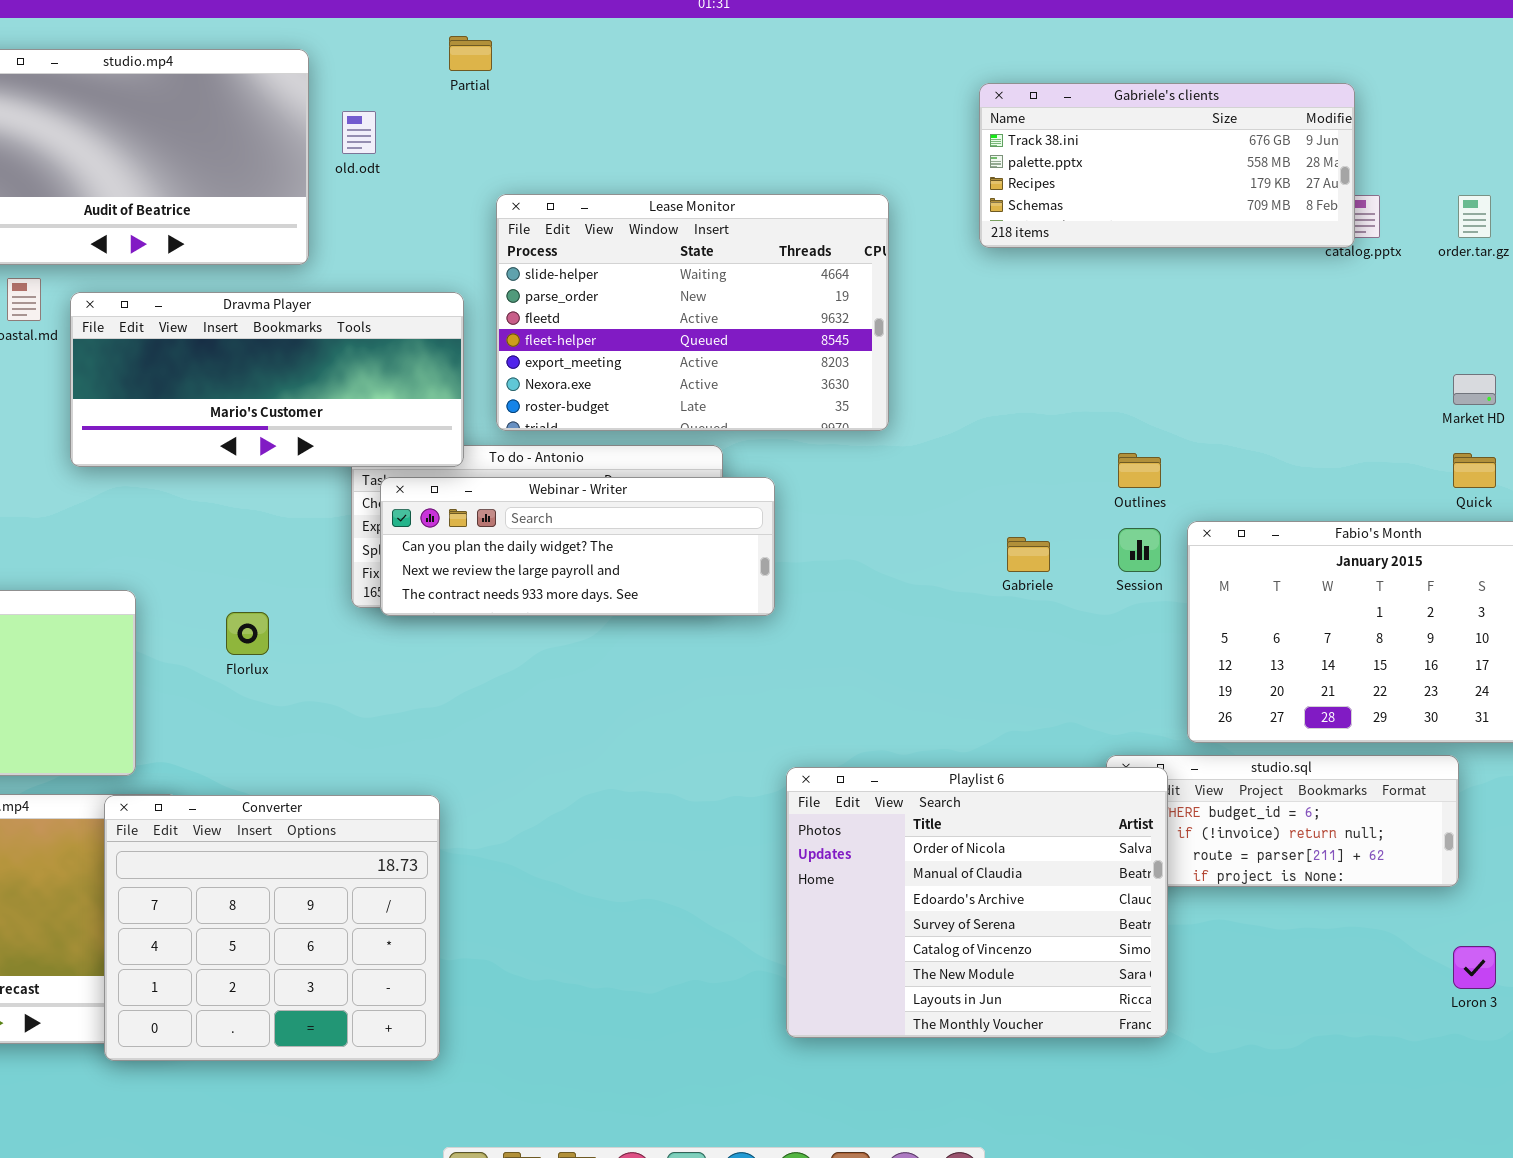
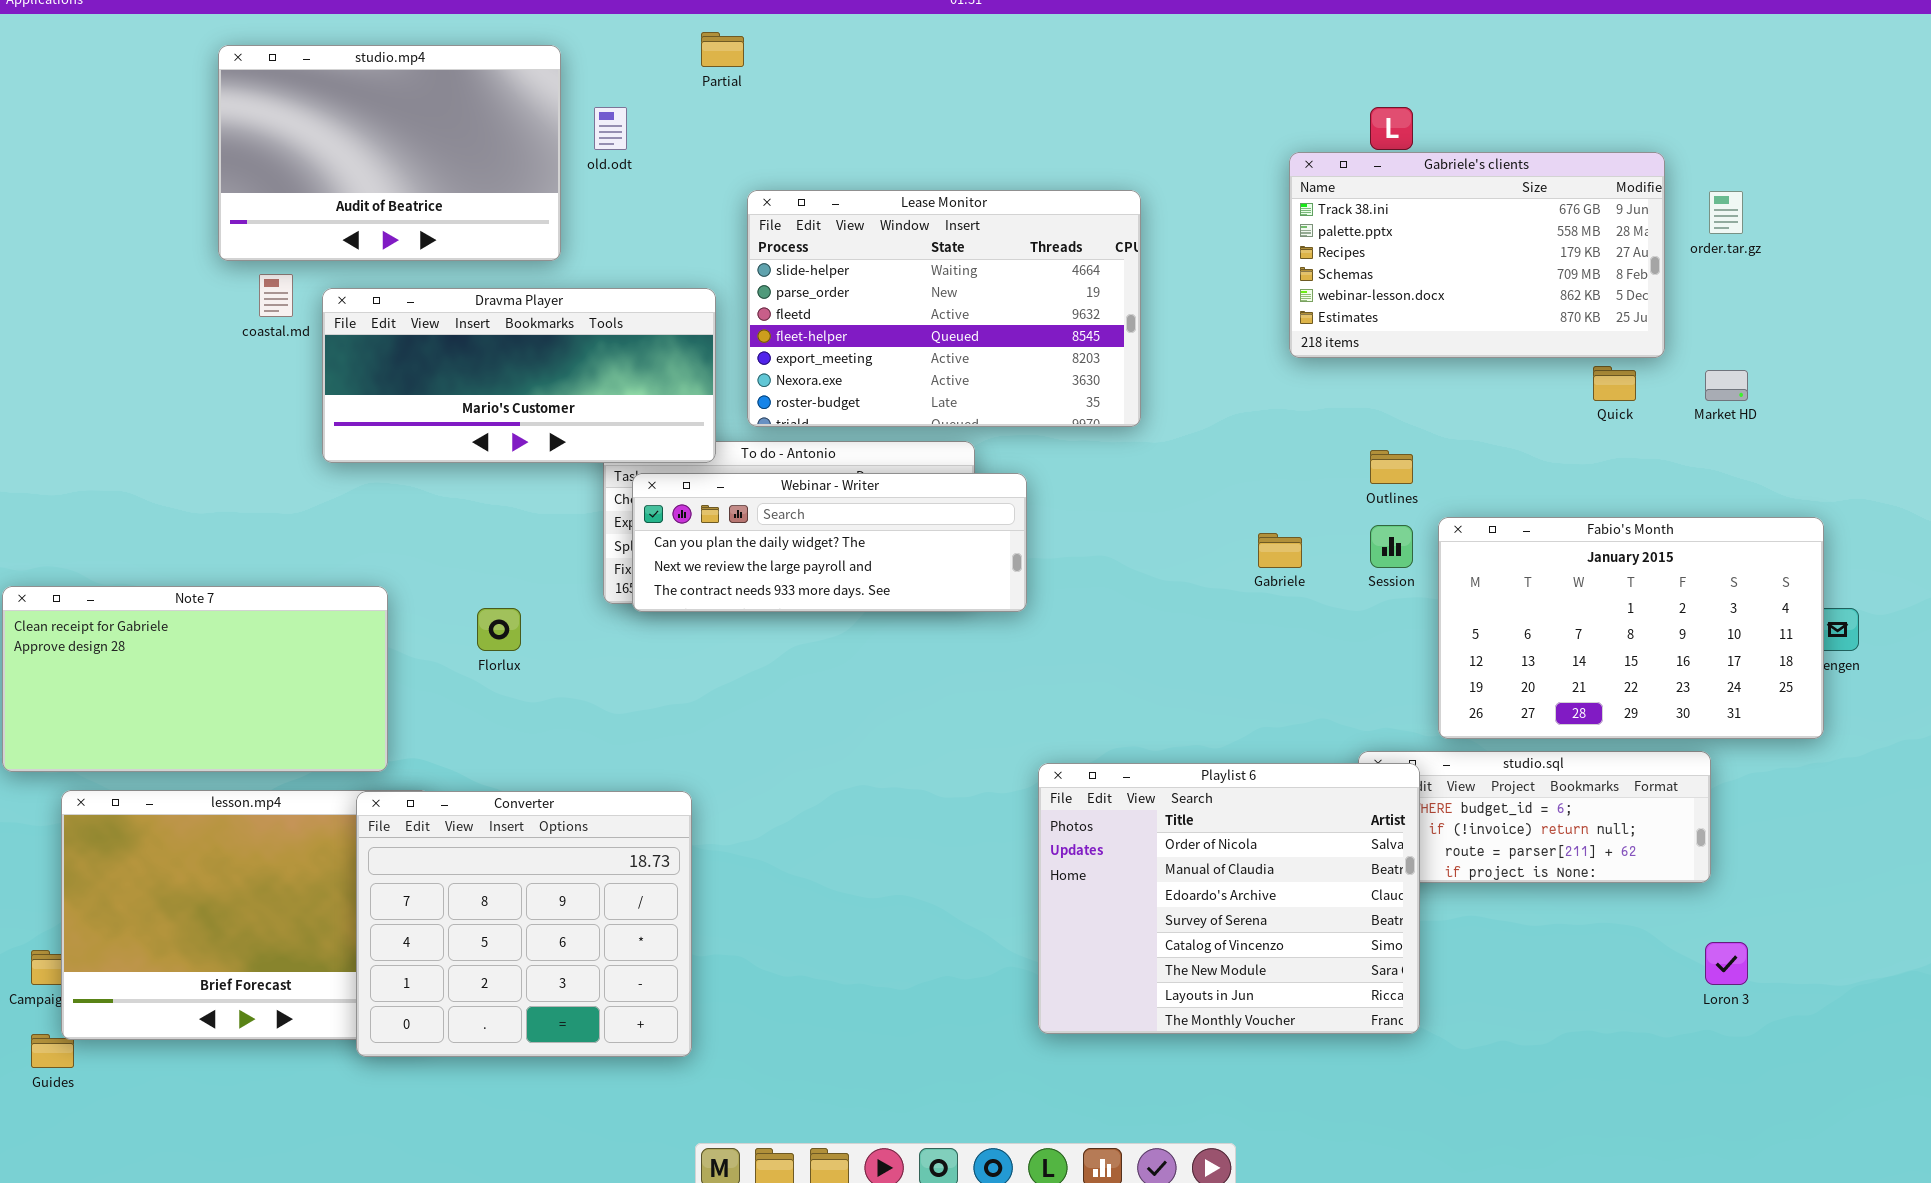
Gabriele's clients: [979,83,1355,248] -> [1289,152,1665,358], moved, resized
Quick: [1453,453,1496,488] -> [1593,366,1636,401], moved

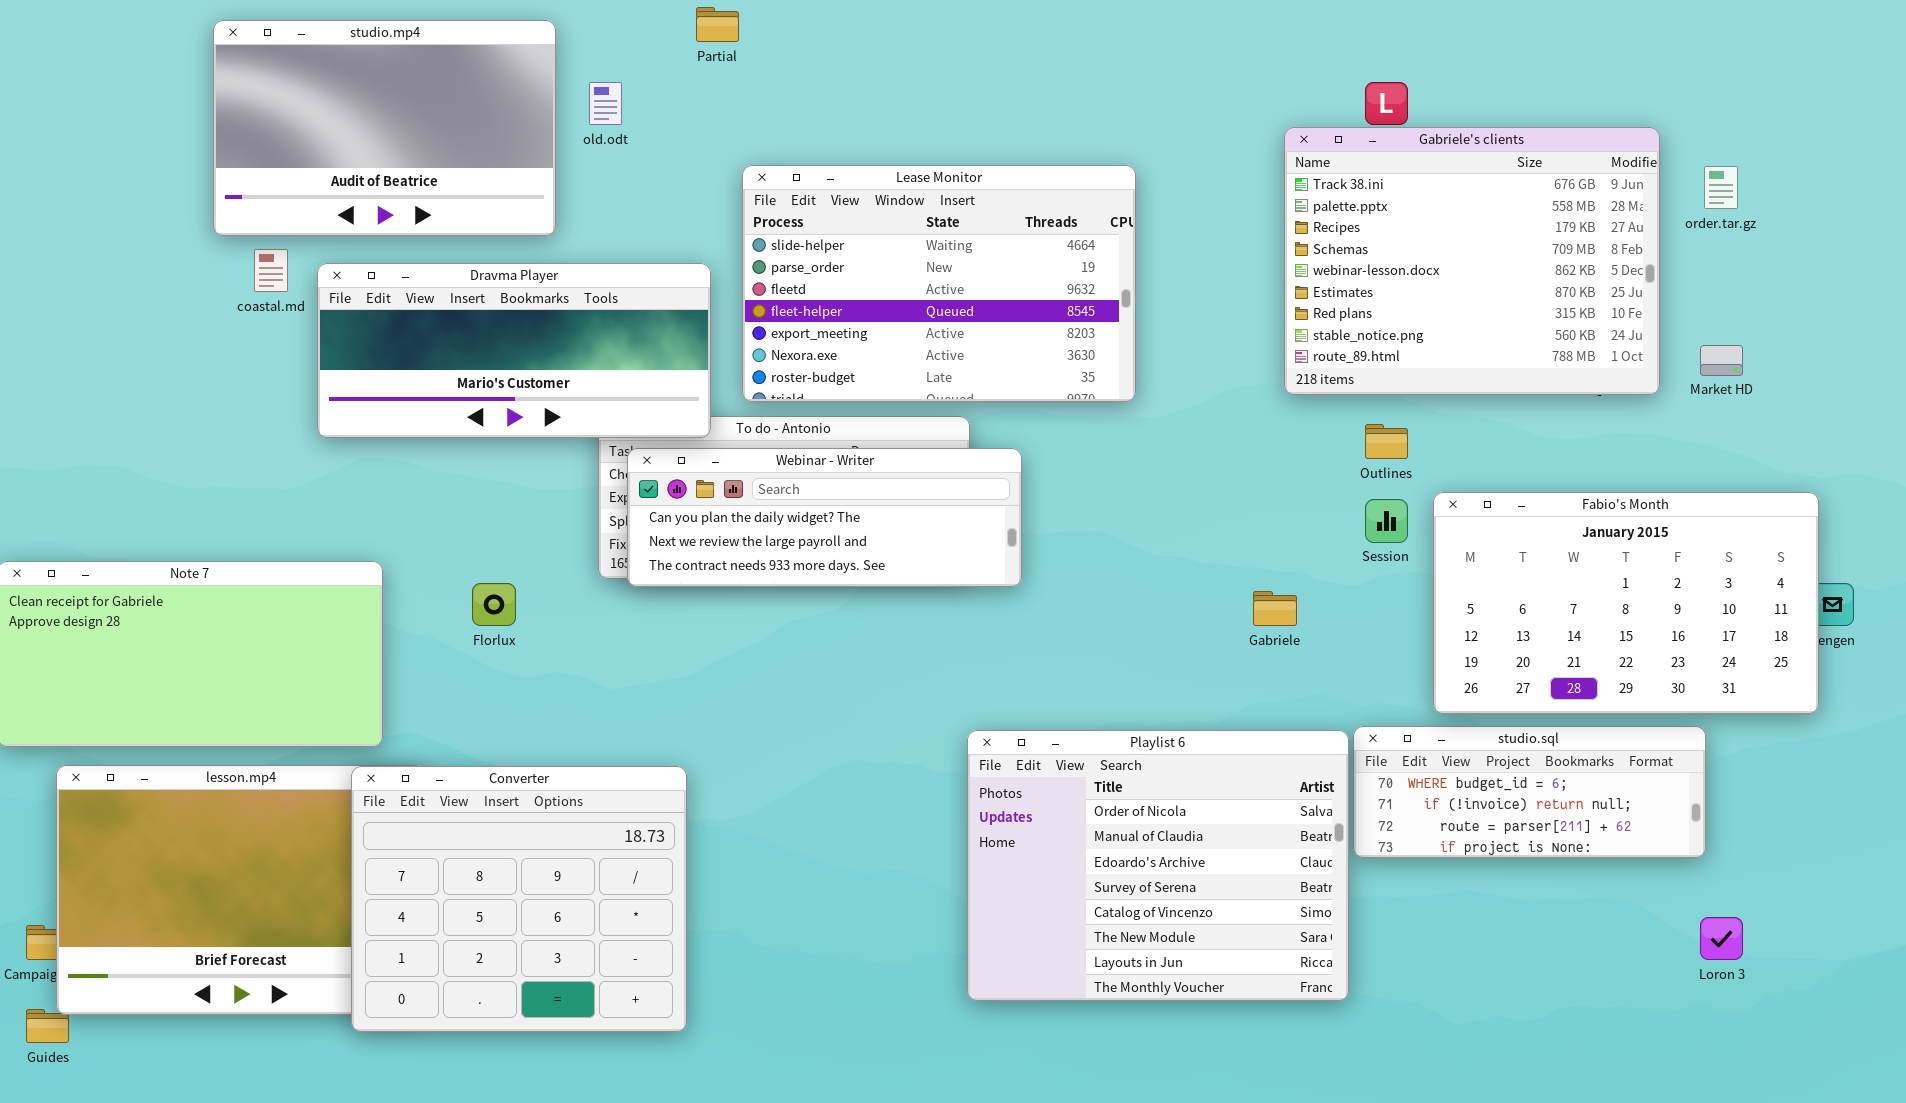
Gabriele's clients: [1289,152,1665,358] -> [1284,127,1660,395], resized
Gabriele: [1258,533,1302,568] -> [1253,591,1297,626], moved
Playlist 6: [1038,763,1420,1034] -> [967,730,1349,1001], moved

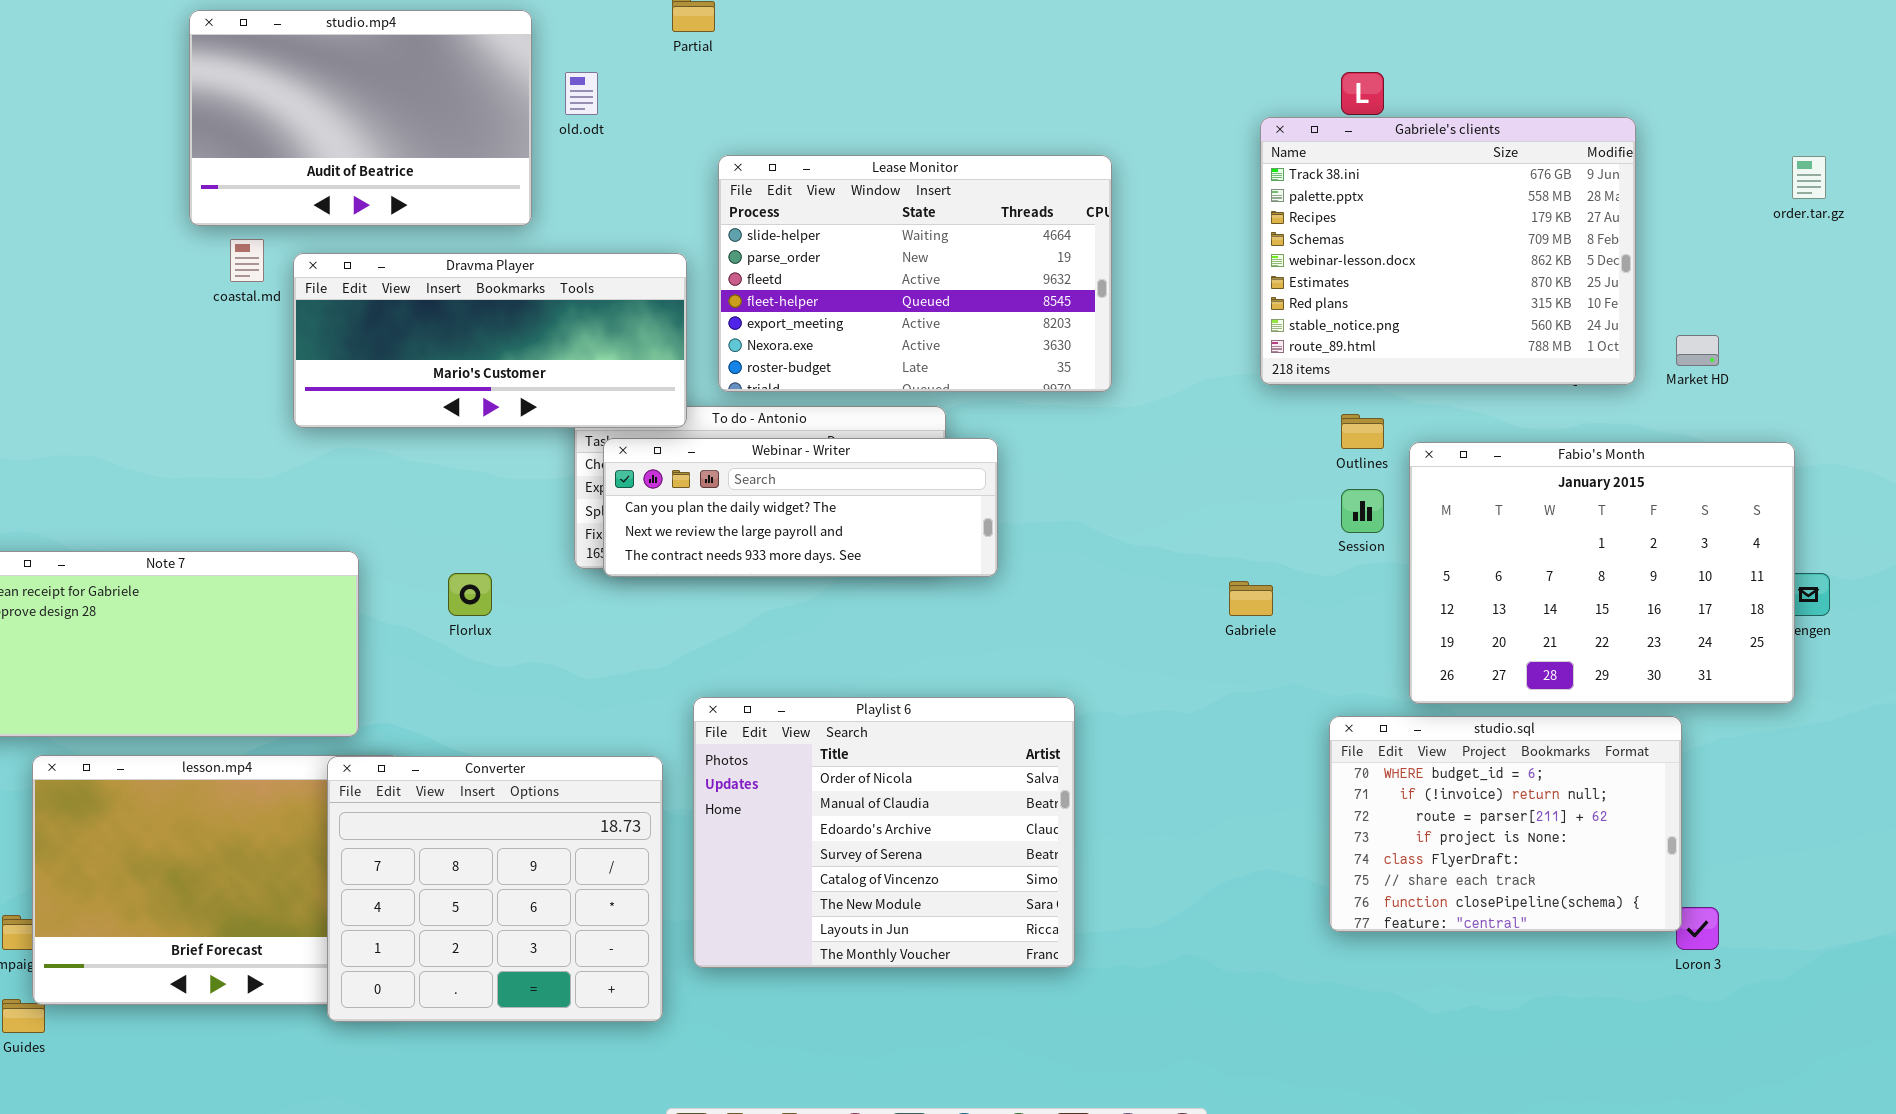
order.tar.gz: [1704,166,1738,209] -> [1792,156,1826,199], moved
Fabio's Month: [1433,492,1819,714] -> [1409,442,1795,704], resized
studio.sql: [1353,726,1706,858] -> [1329,716,1682,932], resized
Playlist 6: [967,730,1349,1001] -> [693,697,1075,968], moved

